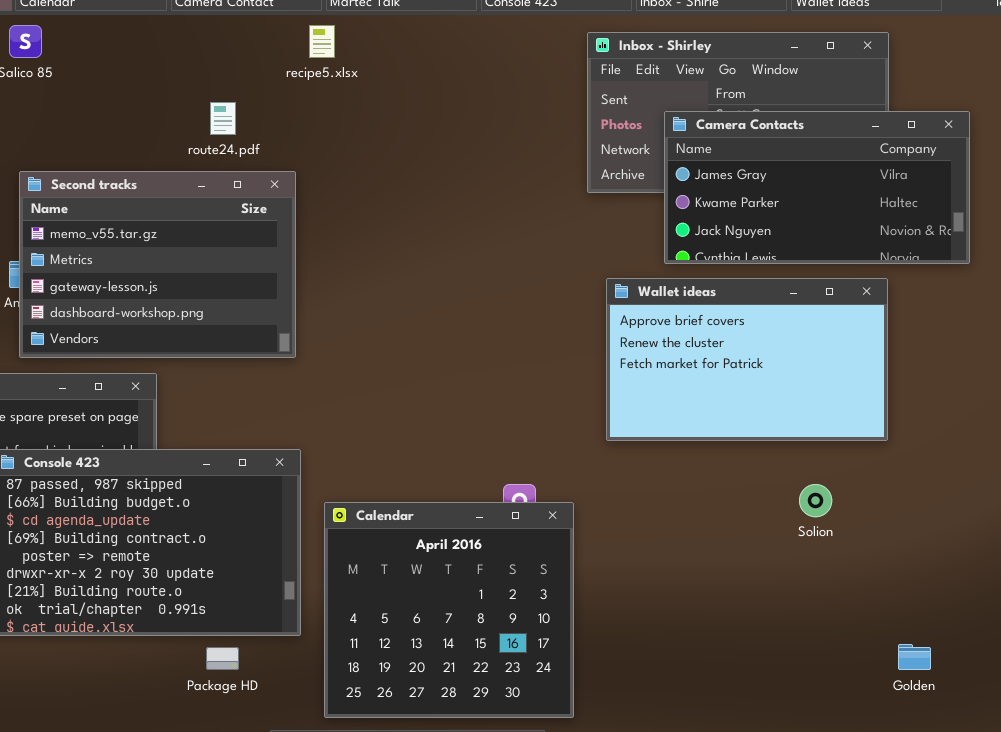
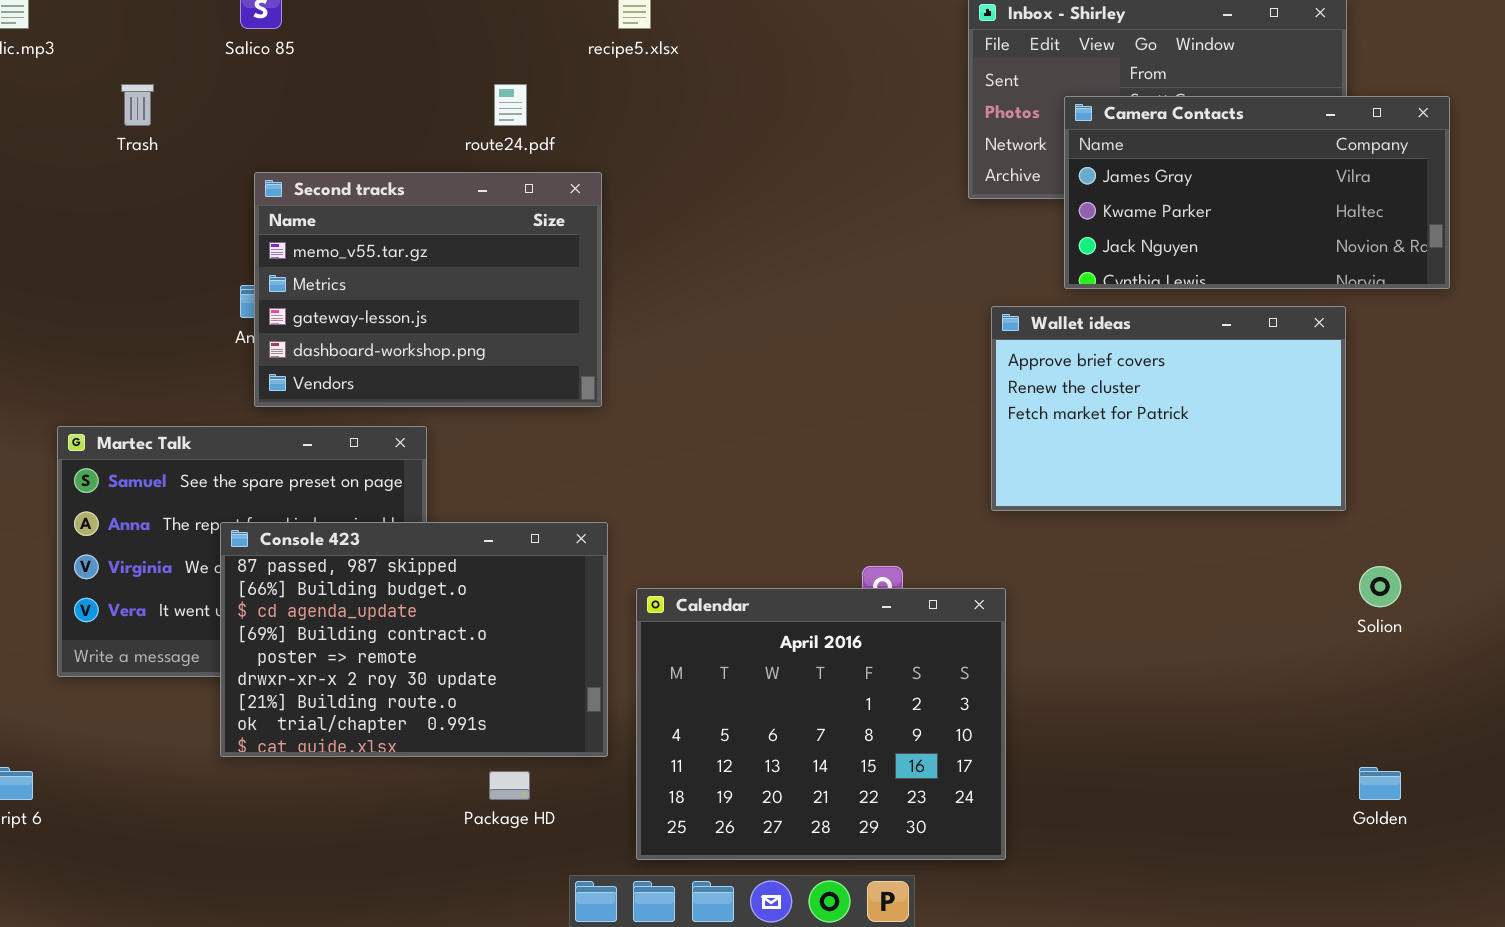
Solion: [799,484,832,517] -> [1359,566,1401,607], moved
Calendar: [324,502,574,718] -> [636,588,1006,860], resized

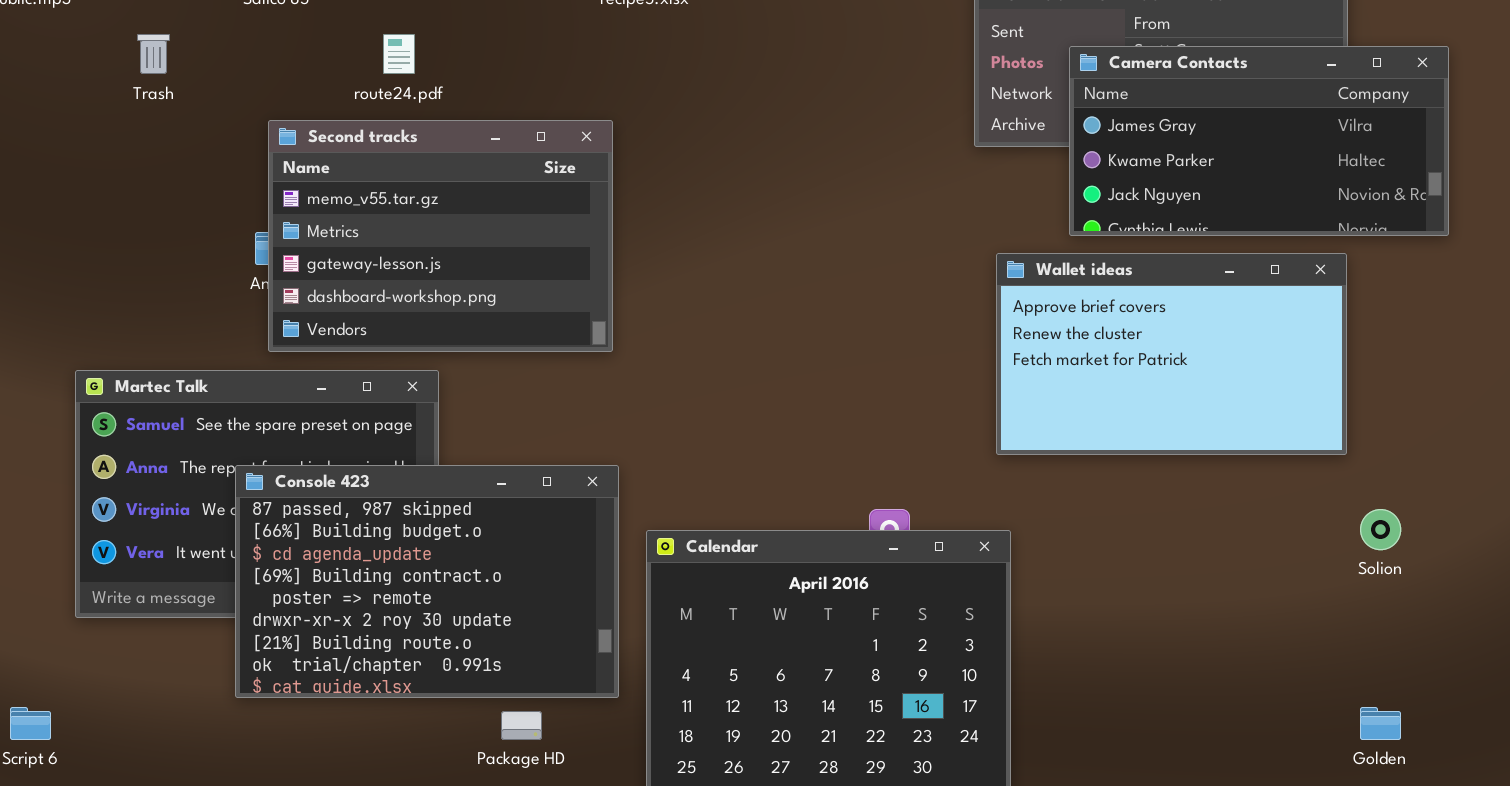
route24.pdf: [494,84,527,126] -> [383,34,415,74], moved

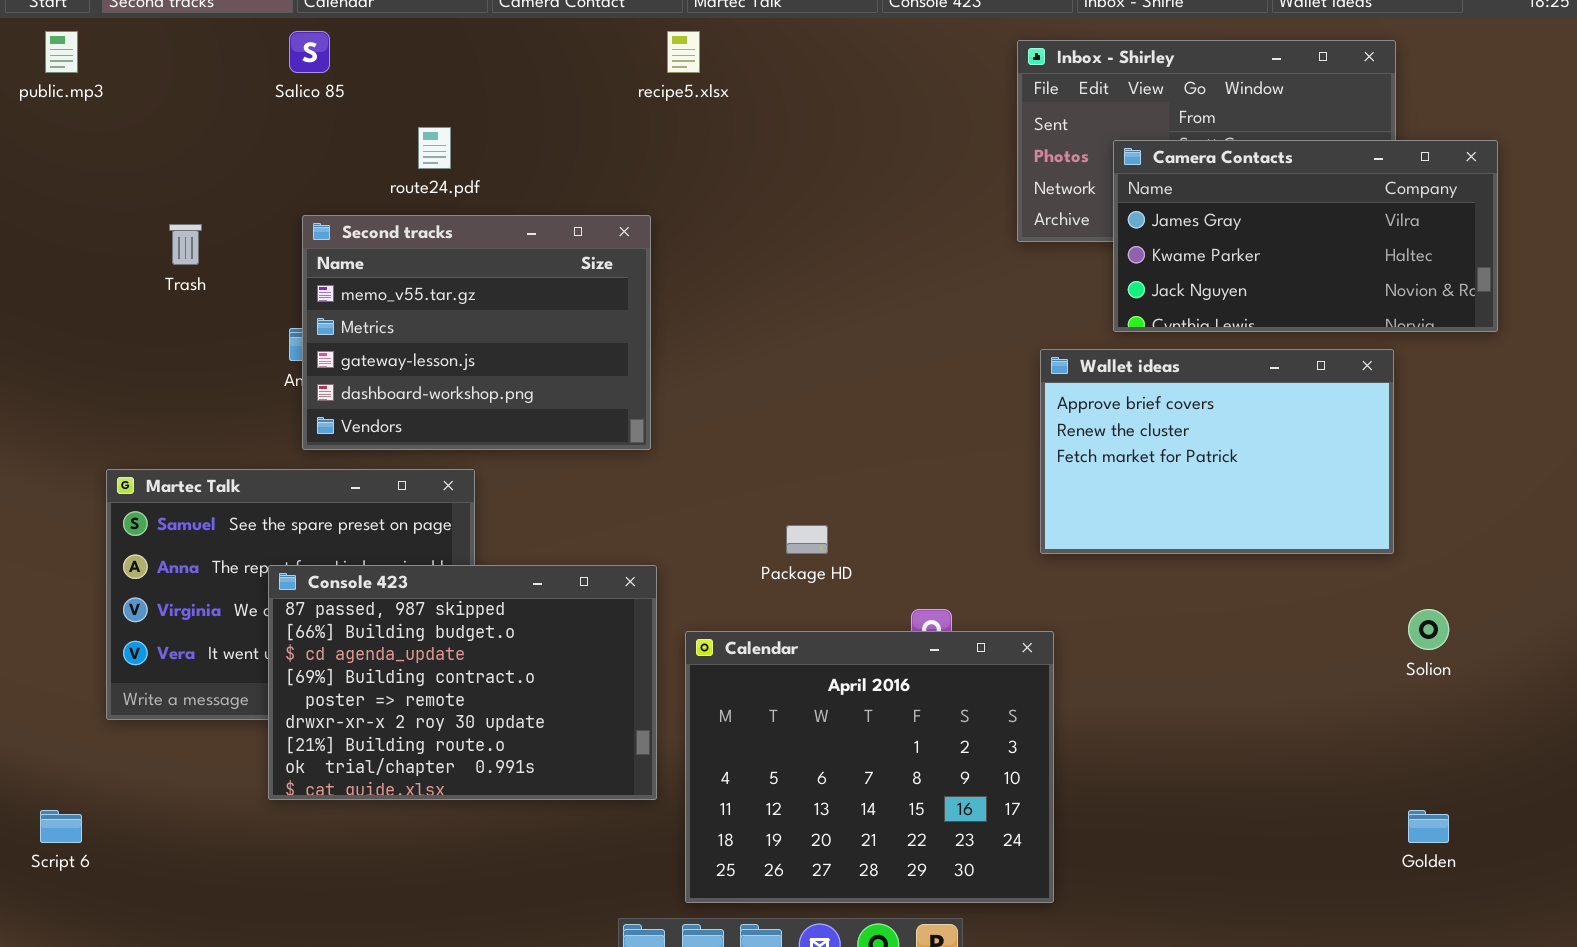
Trash: [137,34,170,74] -> [169,224,202,265], moved
Package HD: [501,711,542,740] -> [786,525,828,554], moved

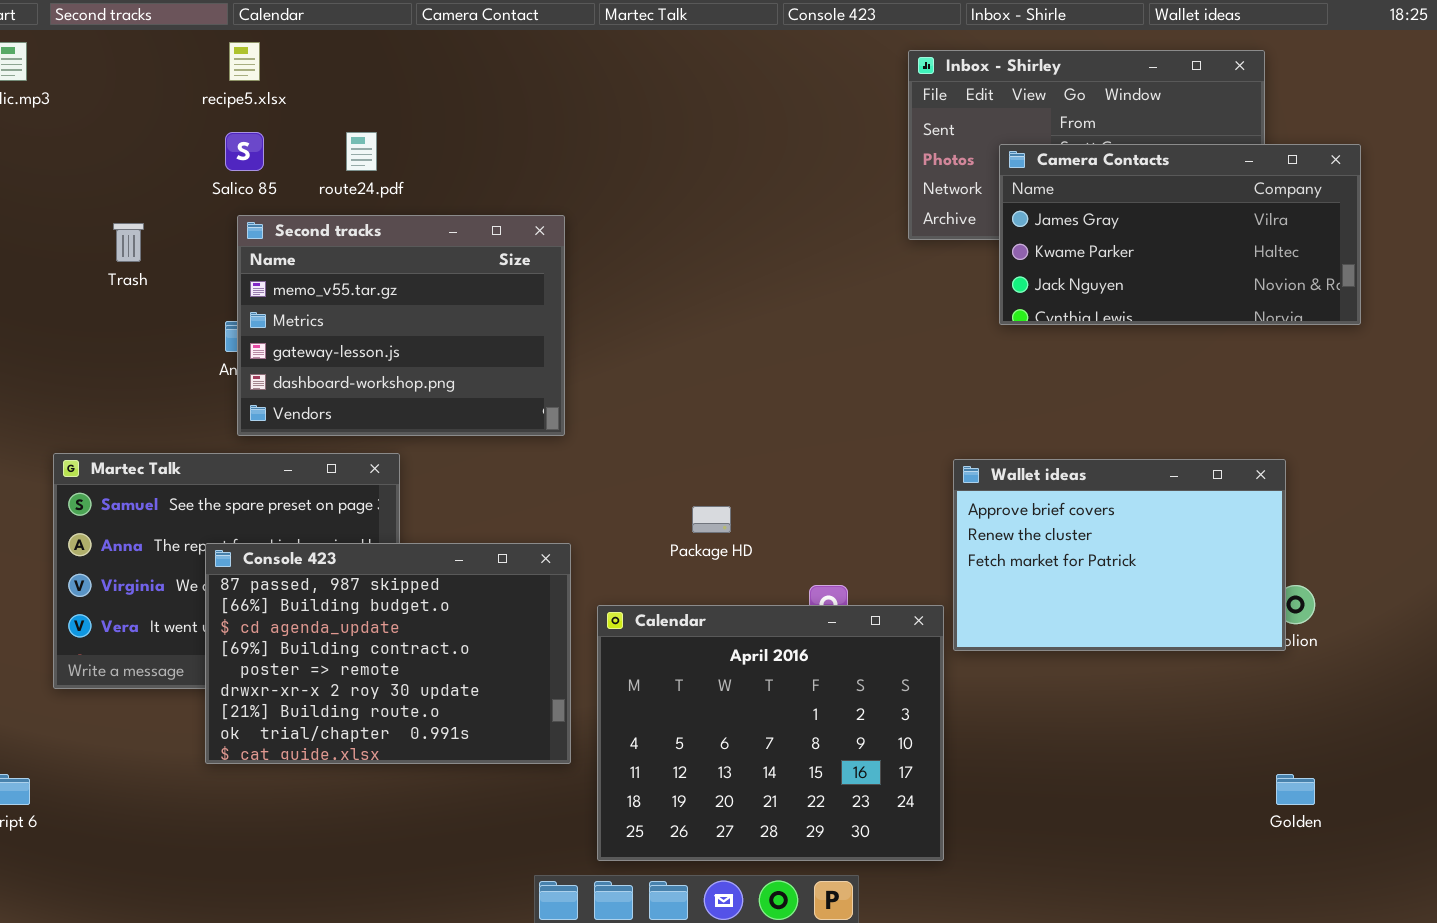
Salico 85: [289,31,330,73] -> [225,132,264,171], moved
recipe5.xlsx: [667,31,700,73] -> [229,42,260,81], moved
Wallet ideas: [1040,349,1394,554] -> [953,459,1286,651], moved

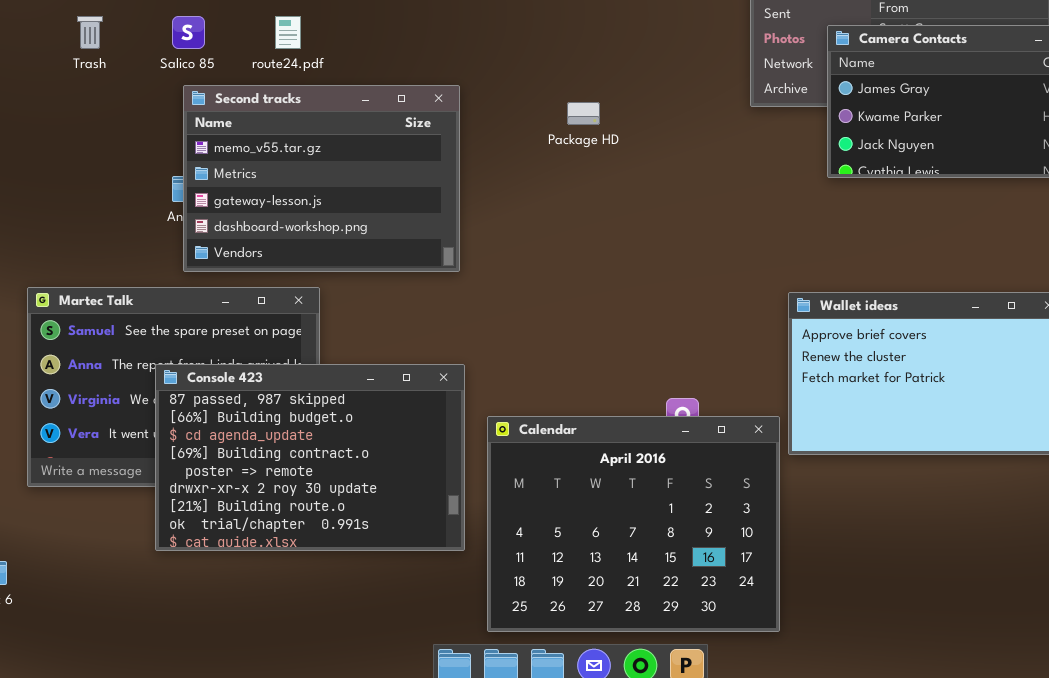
Trash: [113,223,144,262] -> [77,16,103,49], moved
Package HD: [692,506,731,533] -> [567,102,600,125], moved

